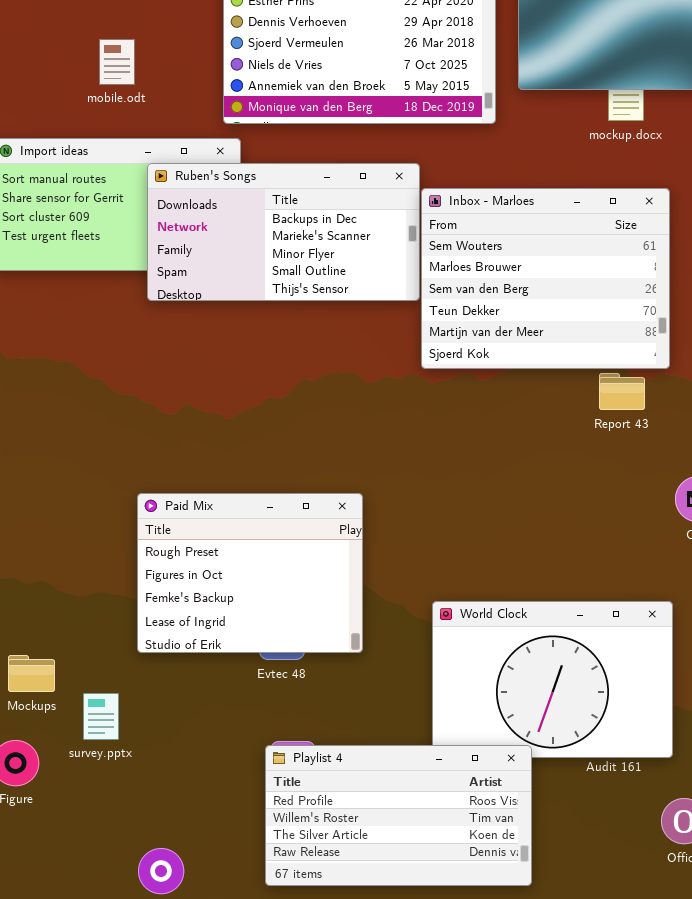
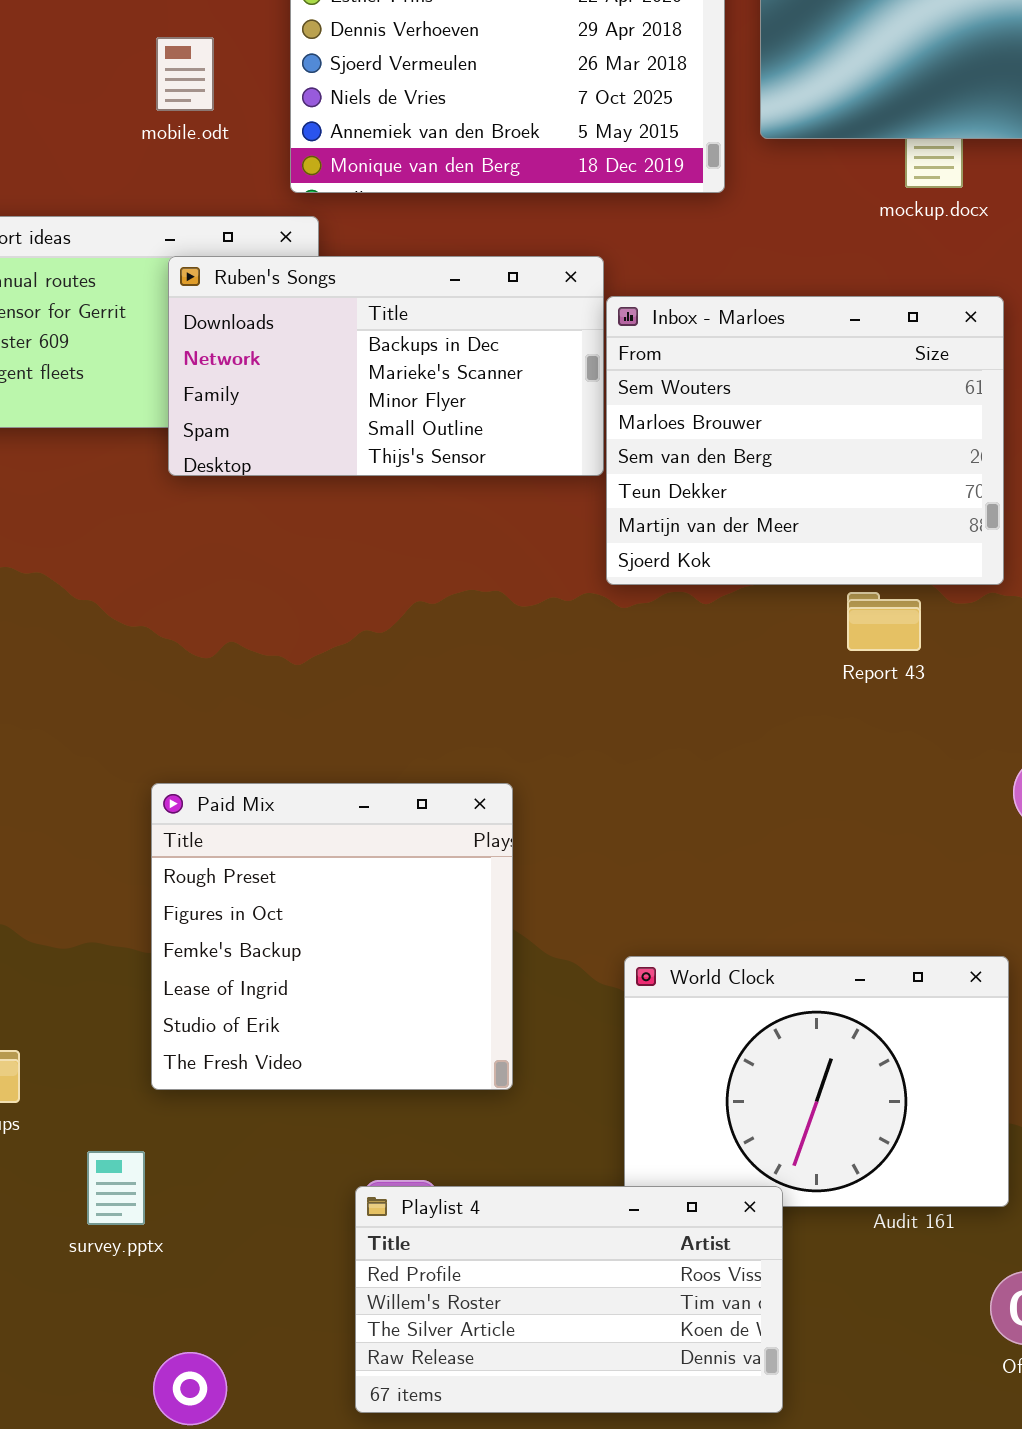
mobile.odt: [99,39,135,85] -> [156,37,214,111], moved
Report 43: [599,373,645,410] -> [847,592,921,651], moved
Paid Mix: [137,493,363,653] -> [151,783,513,1090], resized
survey.pptx: [83,693,119,740] -> [87,1151,145,1225], moved

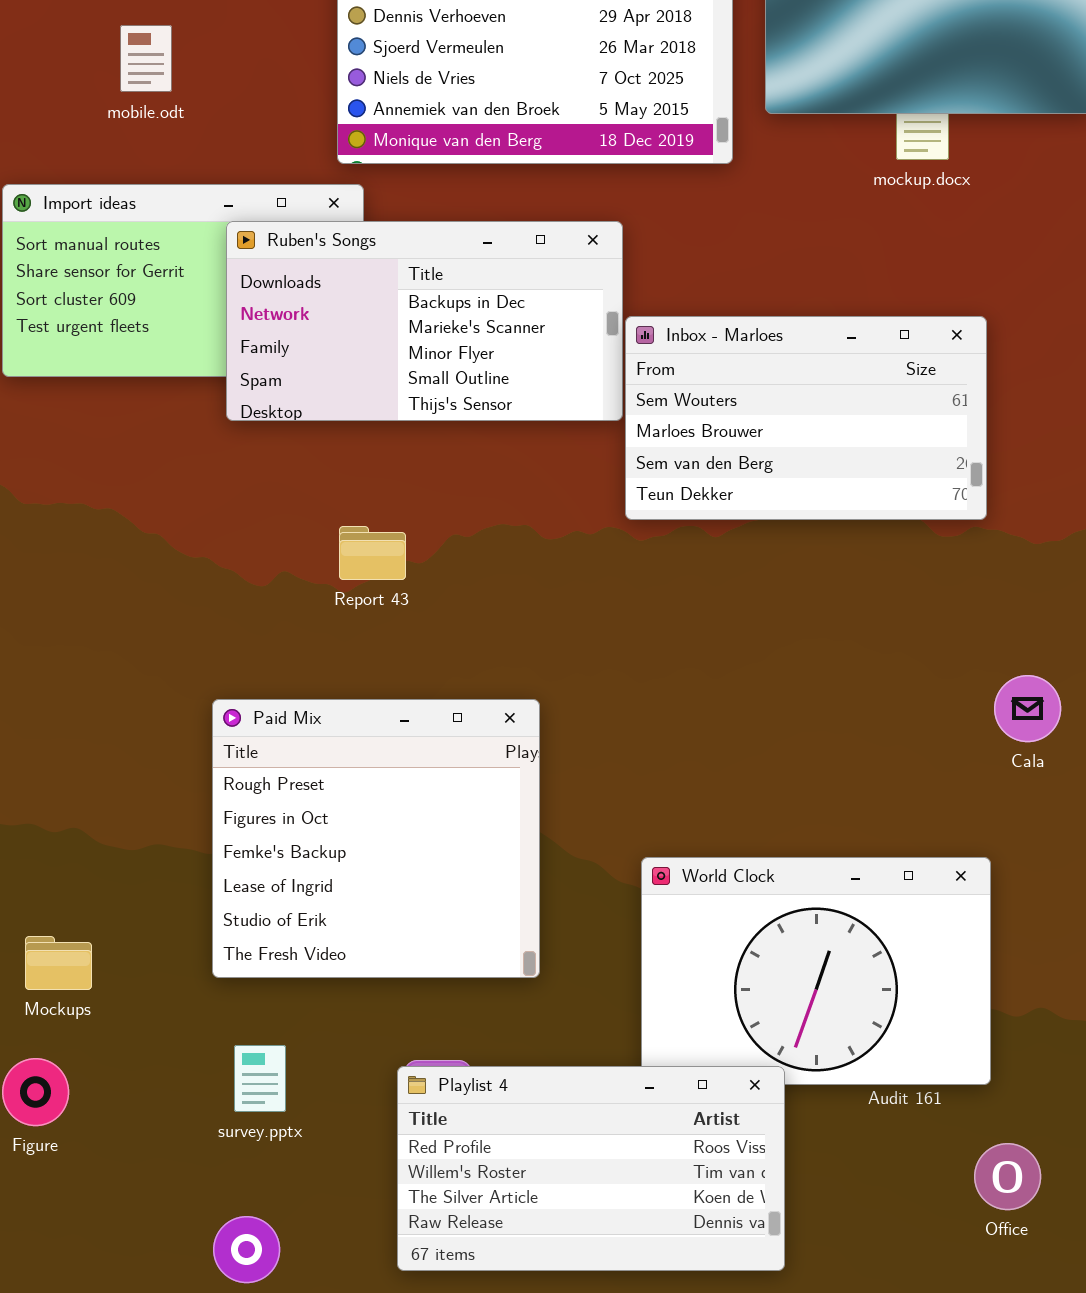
mobile.odt: [156,37,214,111] -> [120,25,172,92], moved
Inbox - Marloes: [606,296,1004,585] -> [625,316,987,520], resized
Report 43: [847,592,921,651] -> [339,526,406,580], moved
survey.pptx: [87,1151,145,1225] -> [234,1045,286,1112], moved

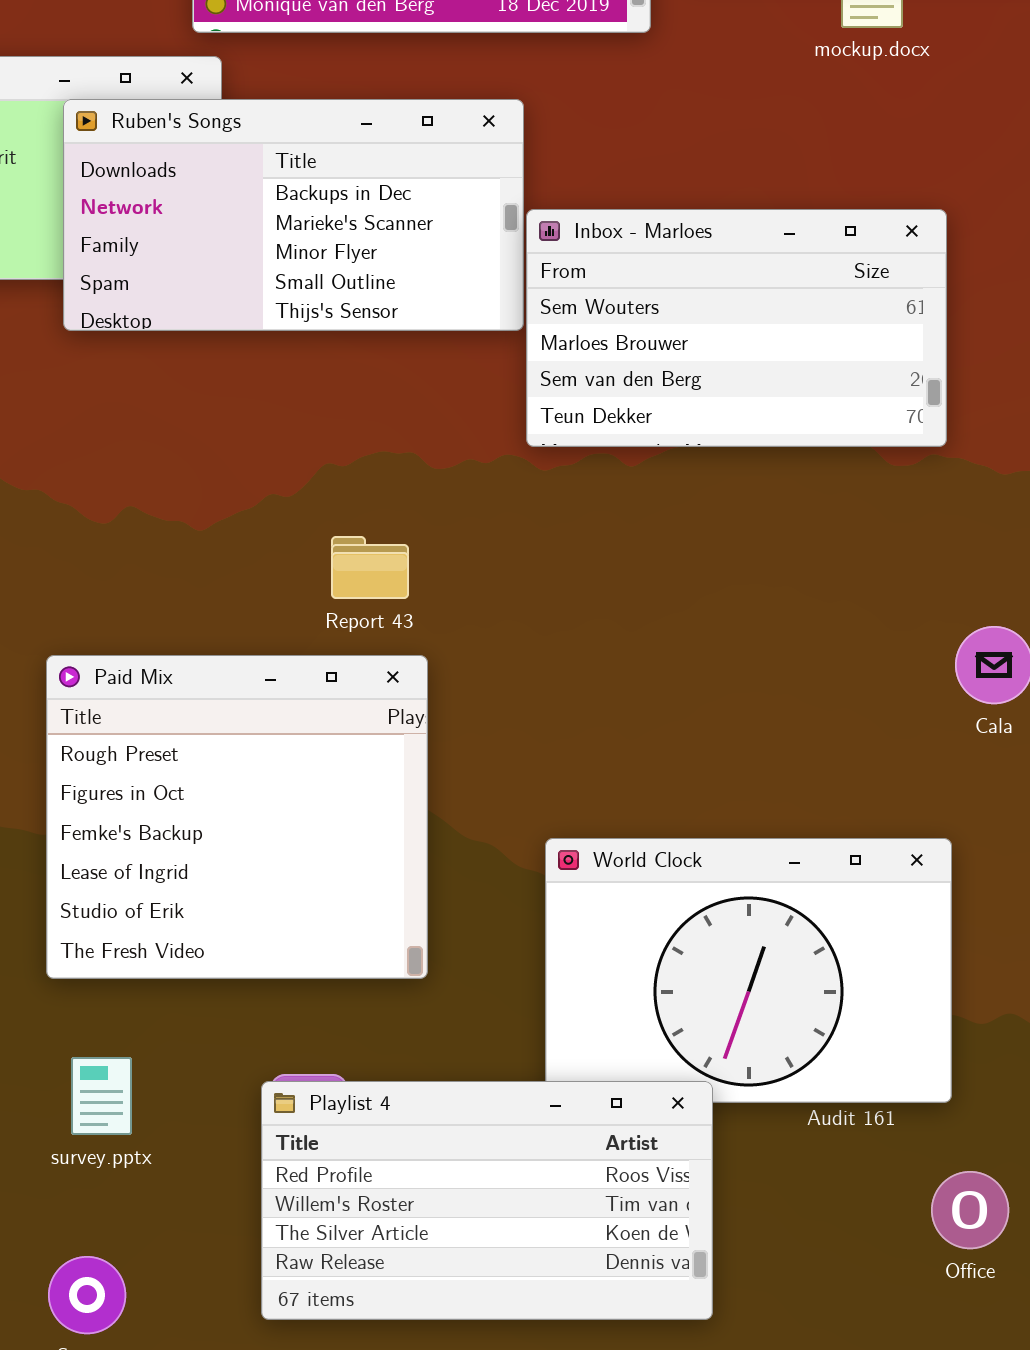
Report 43: [339,526,406,580] -> [331,536,409,599], moved

